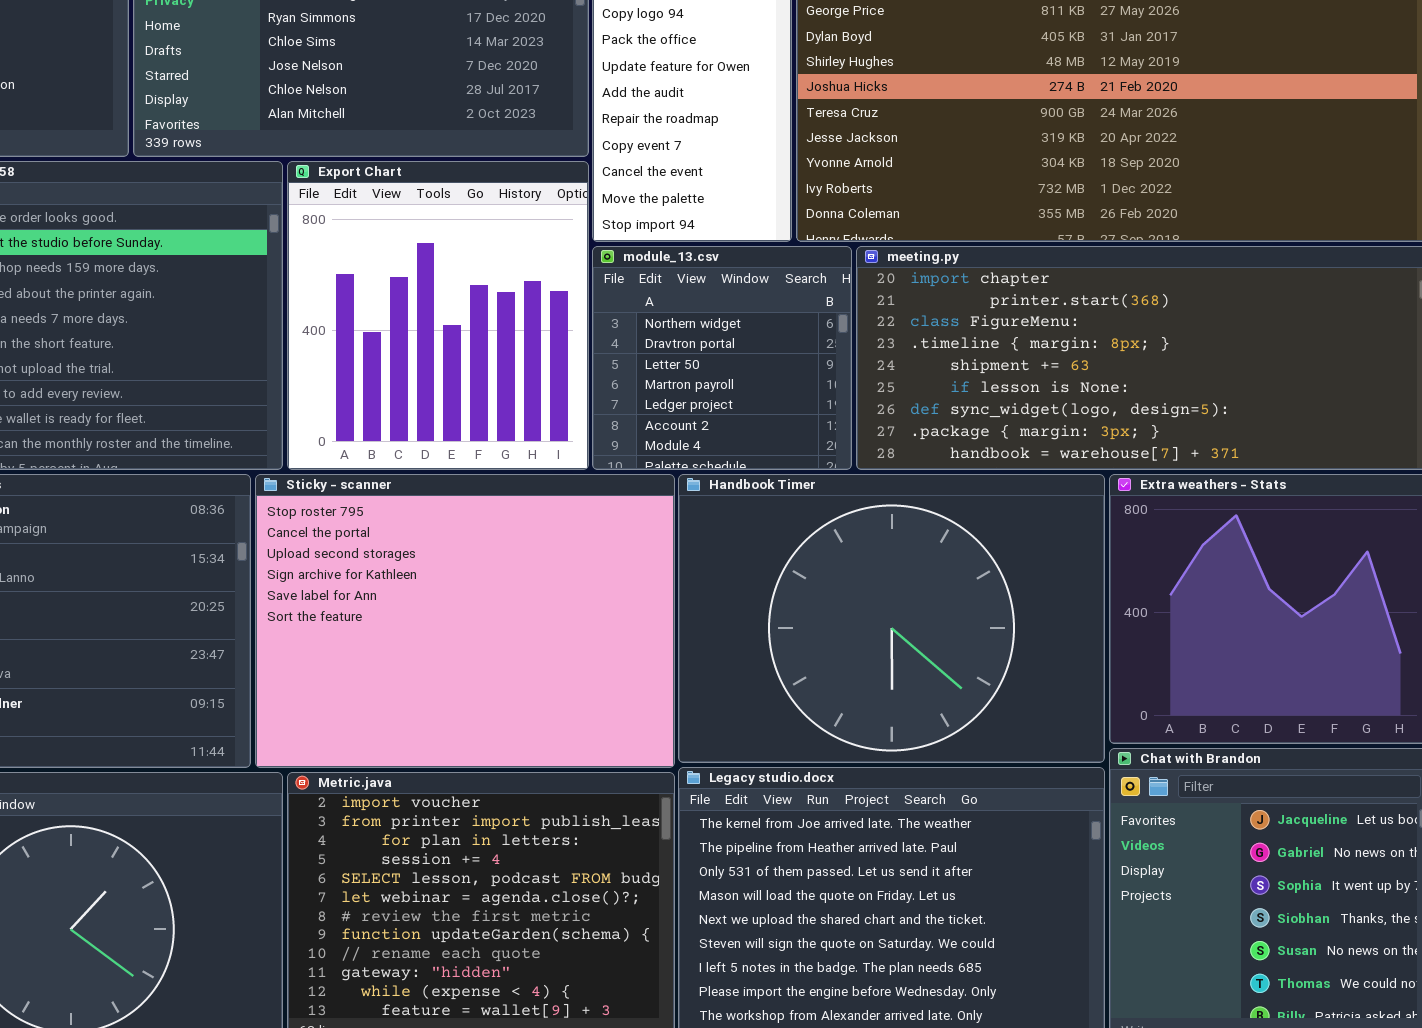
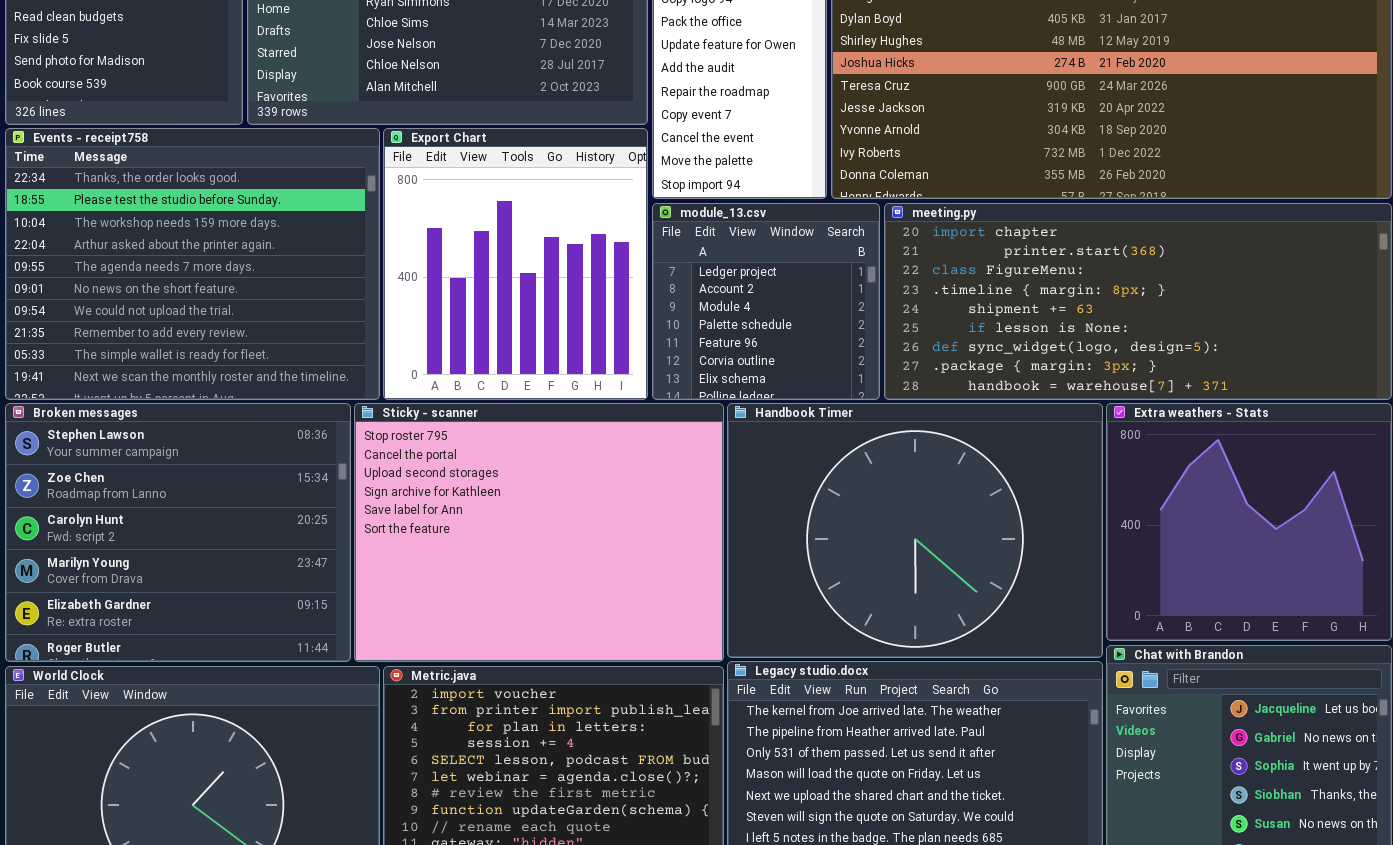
module_13.csv: [592,246,852,470] -> [652,203,880,400], scrolled down 4 rows

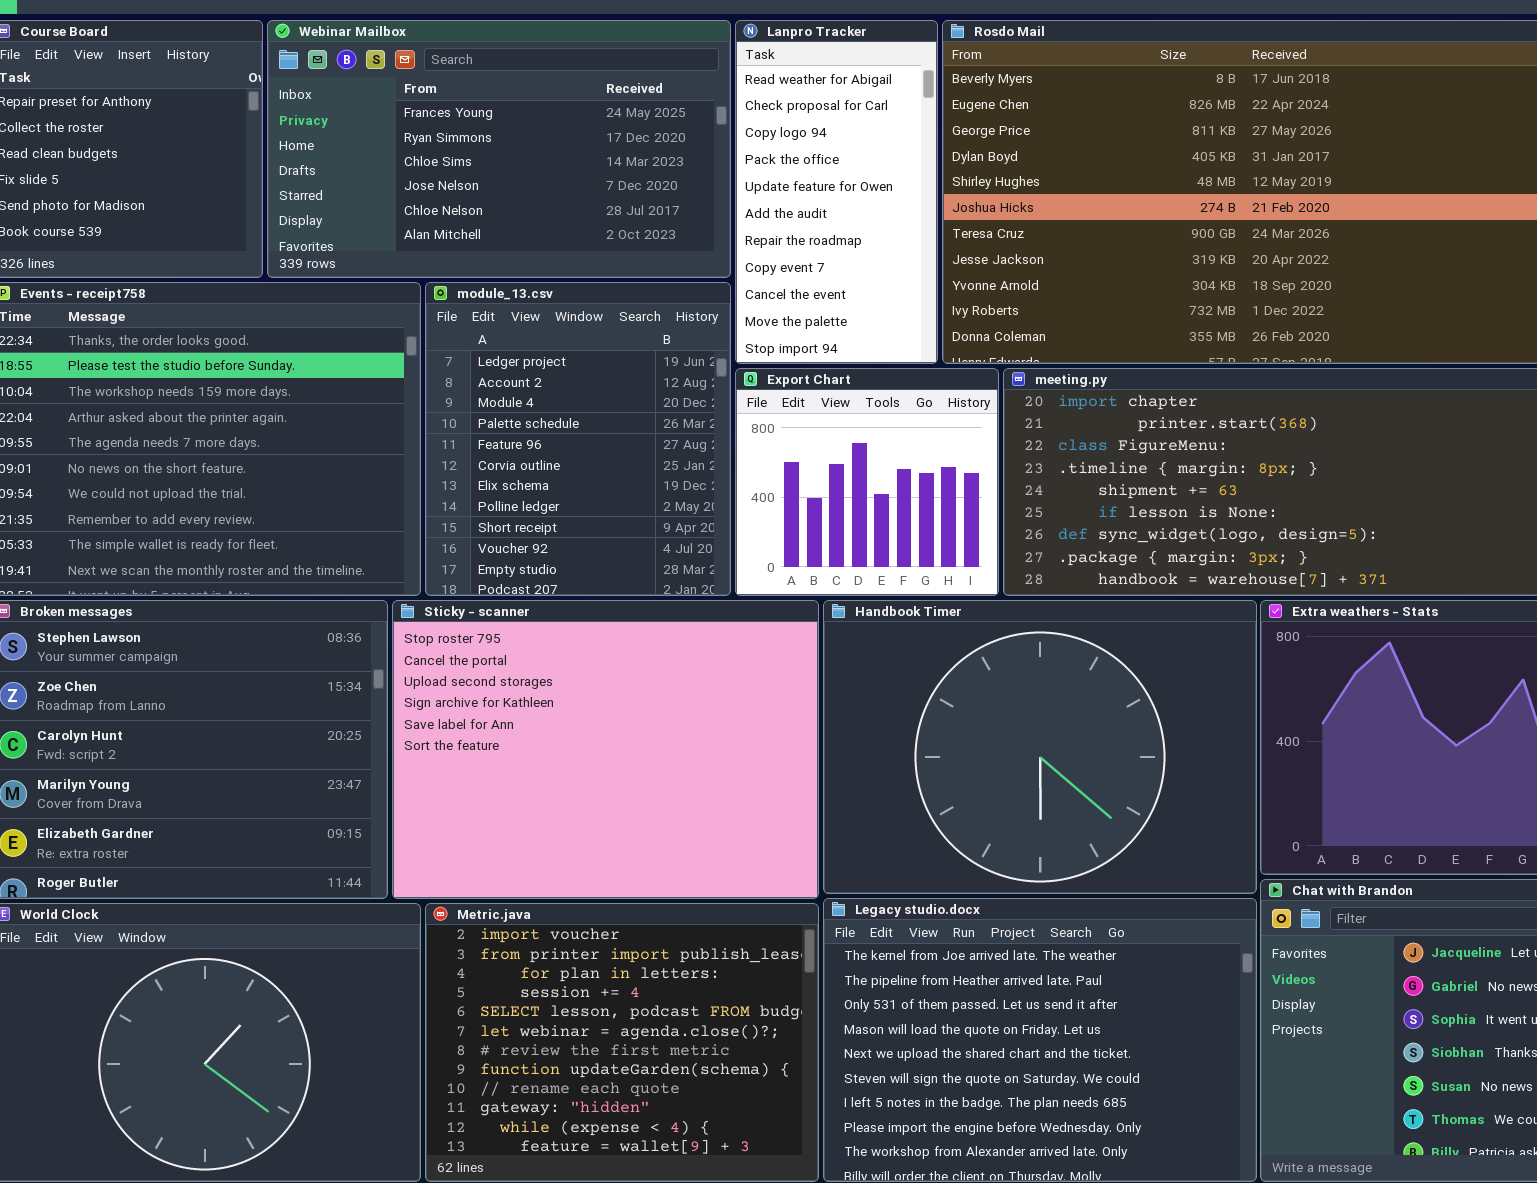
Export Chart: [383,128,648,400] -> [735,368,999,596], moved, resized
module_13.csv: [652,203,880,400] -> [425,282,731,596], moved, resized

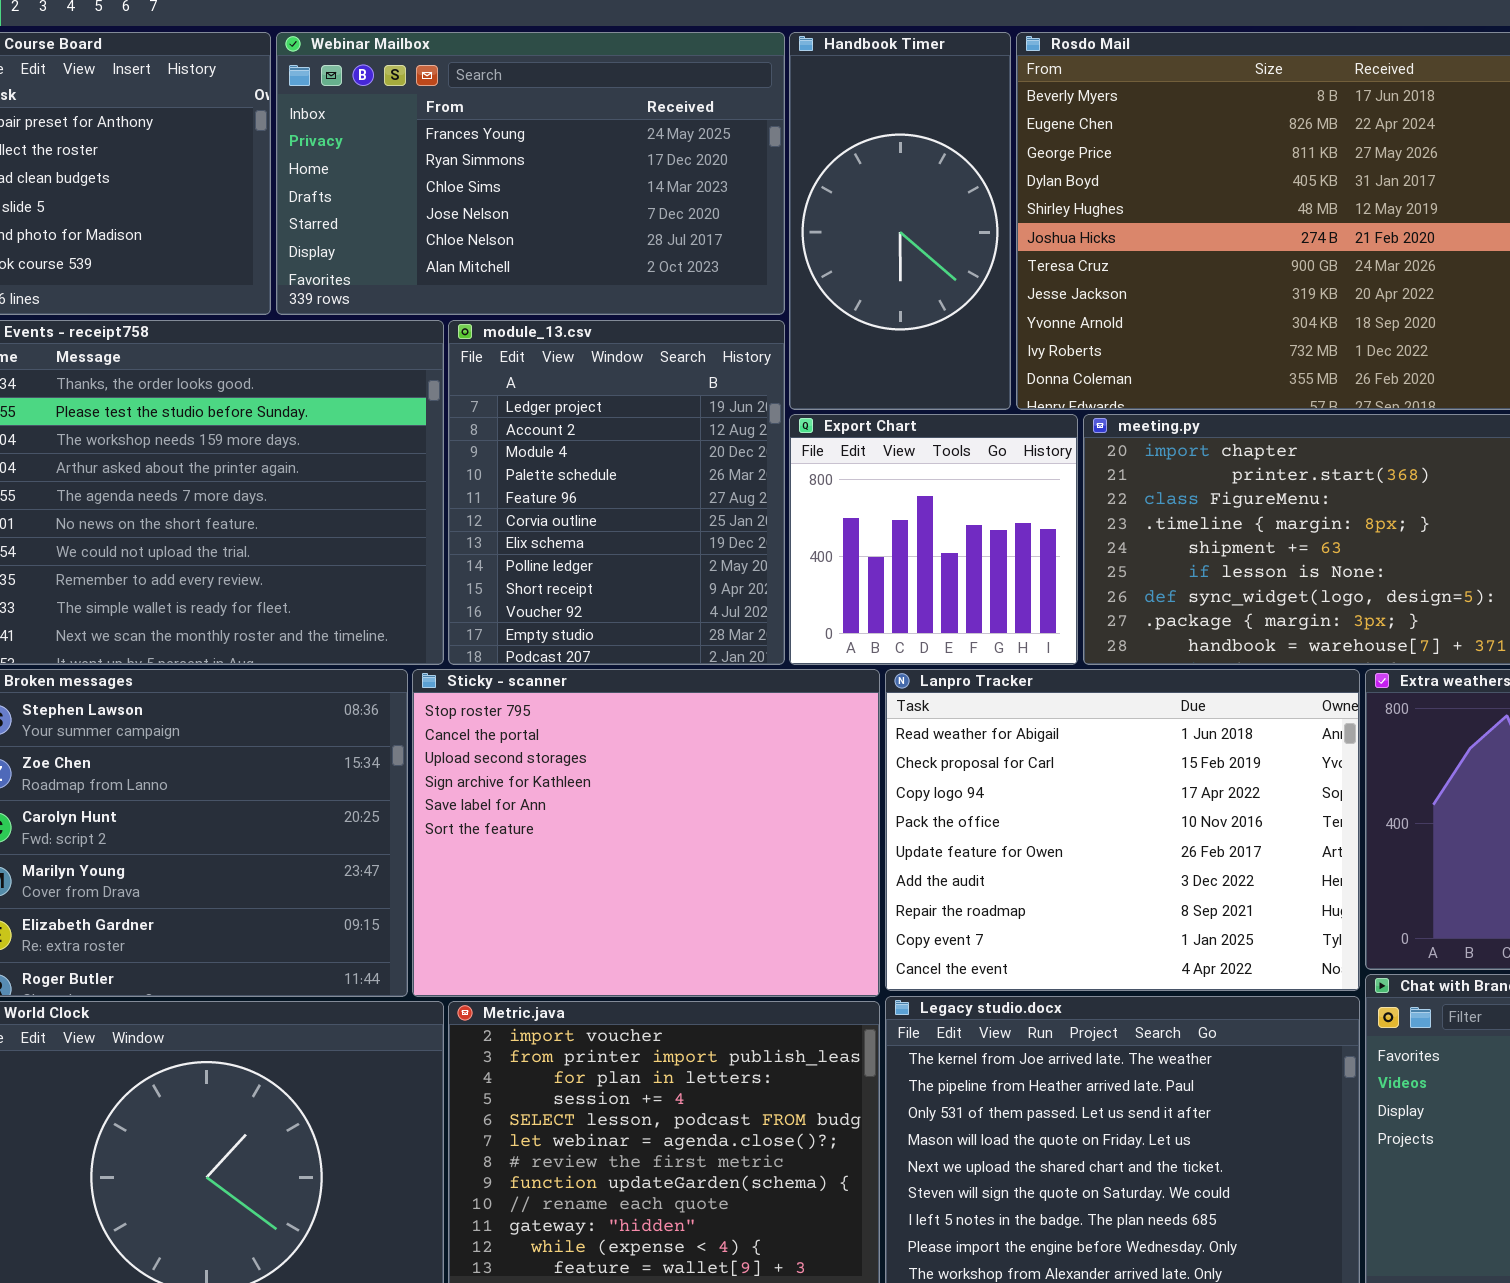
Lanpro Tracker: [735,20,938,364] -> [885,669,1360,991], moved, resized
Handbook Timer: [823,600,1257,894] -> [789,32,1011,410], moved, resized

